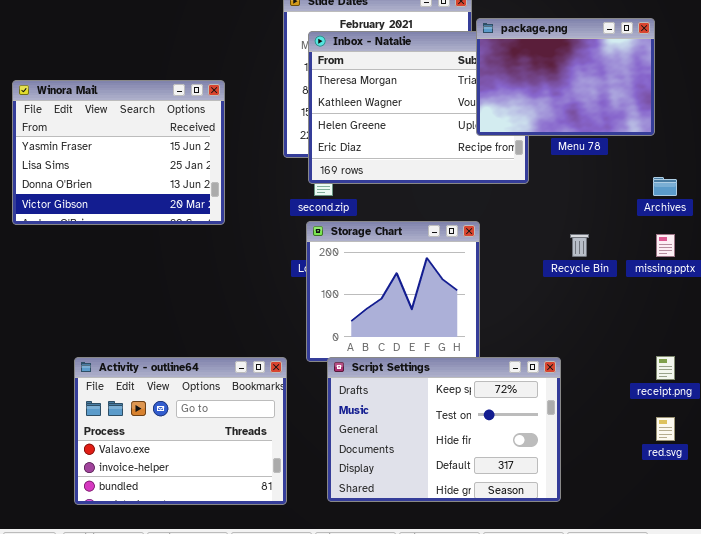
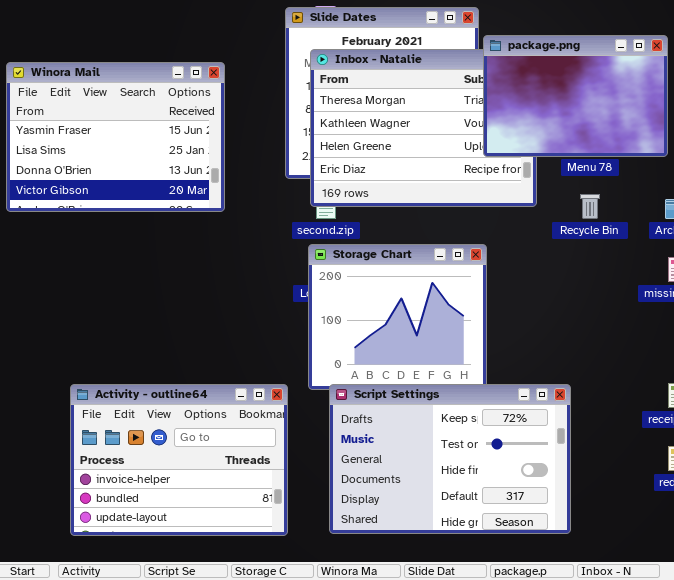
Winora Mail: [12,80,225,225] -> [6,62,225,212], moved
Recycle Bin: [570,234,589,257] -> [580,194,600,219], moved
Activity - outline64: [74,357,287,505] -> [70,384,288,536], scrolled down 1 row

